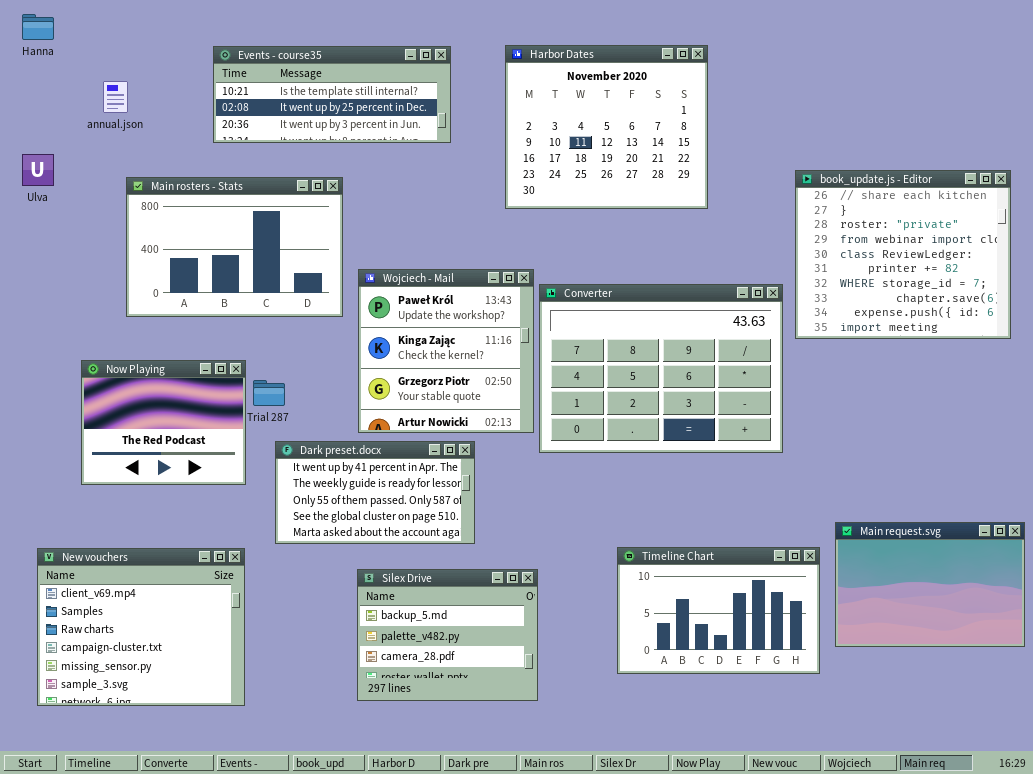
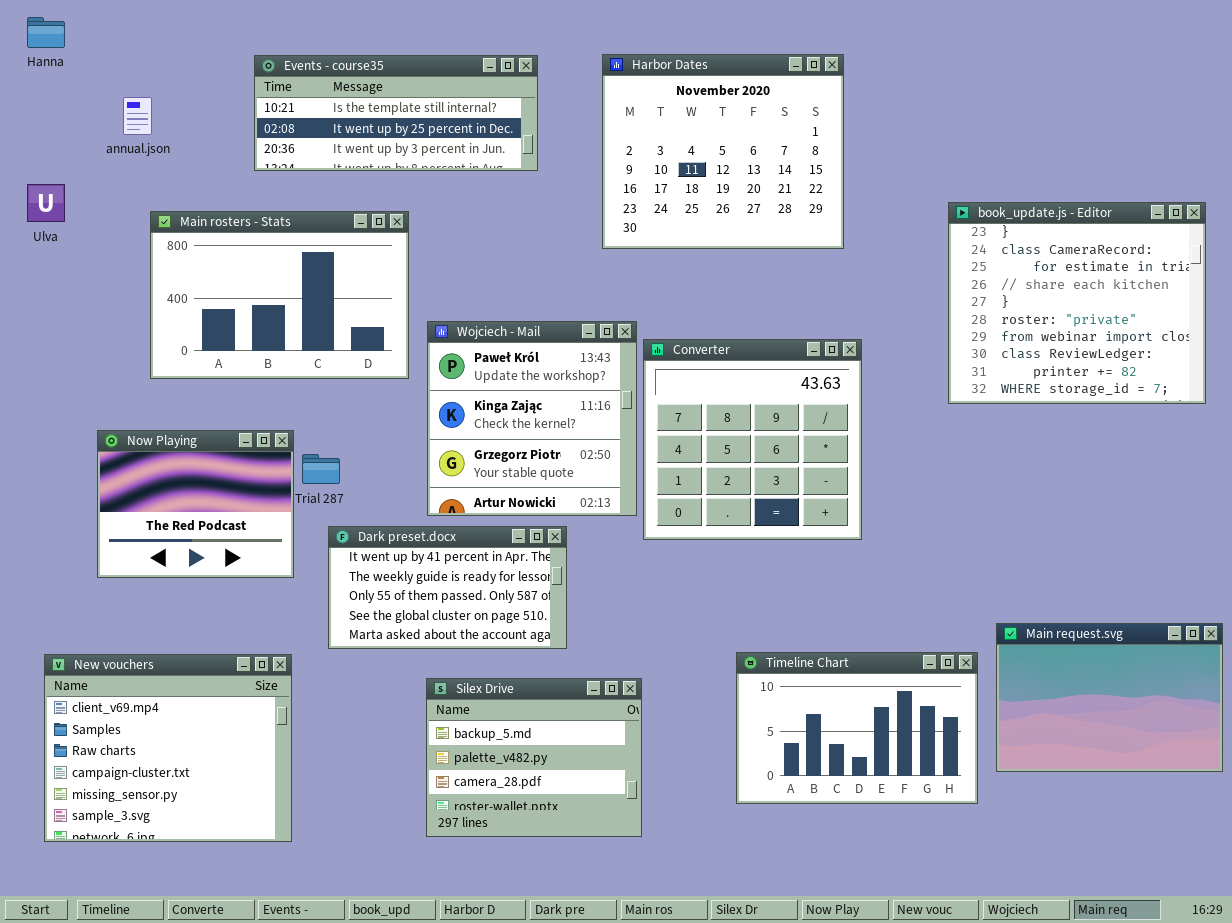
book_update.js - Editor: [795,170,1011,339] -> [948,202,1206,404], scrolled up 3 rows
Converter: [539,284,783,453] -> [643,339,862,540], resized

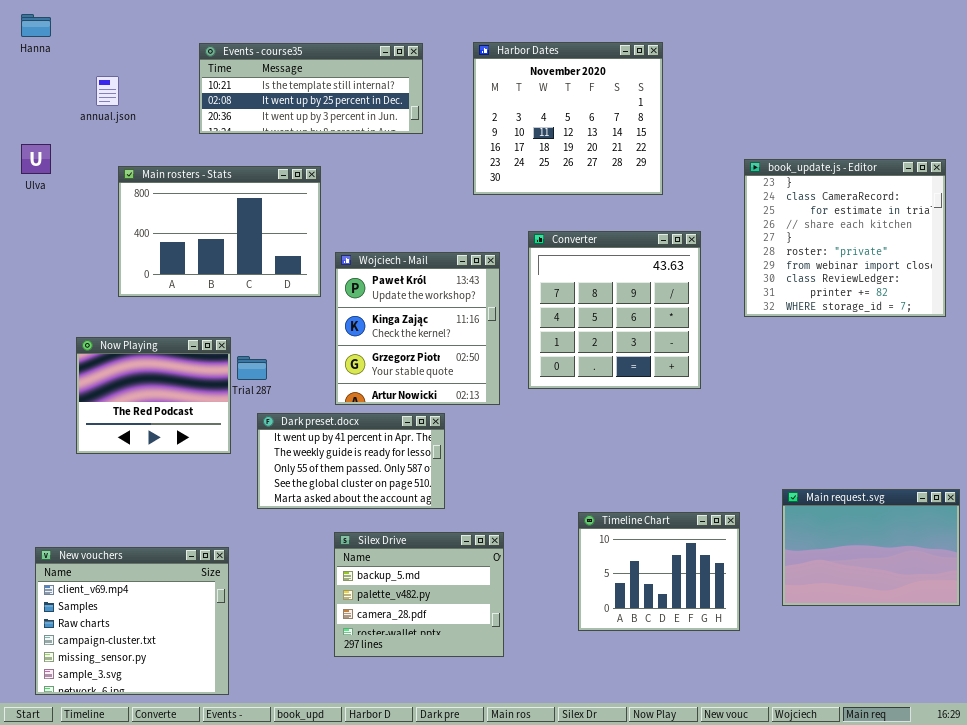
Converter: [643,339,862,540] -> [528,231,701,389], moved
Timeline Chart: [736,652,978,804] -> [578,512,740,631], resized
New vouchers: [44,654,292,842] -> [35,547,229,695], moved

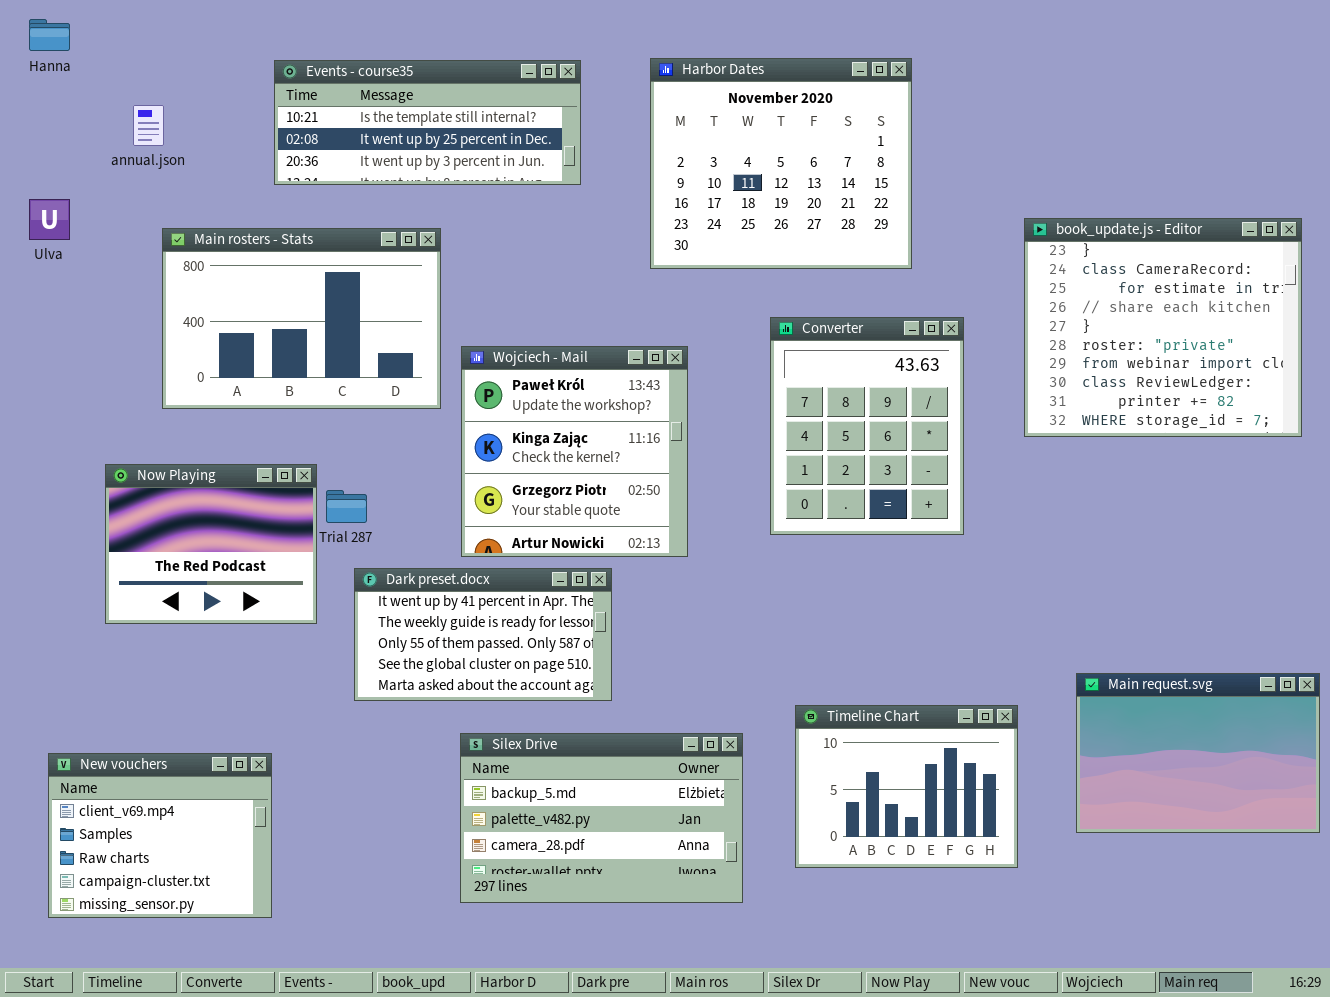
Converter: [528,231,701,389] -> [770,317,964,535], resized
Silex Drive: [334,532,504,657] -> [460,733,743,903], resized
New vouchers: [35,547,229,695] -> [48,753,272,918], resized

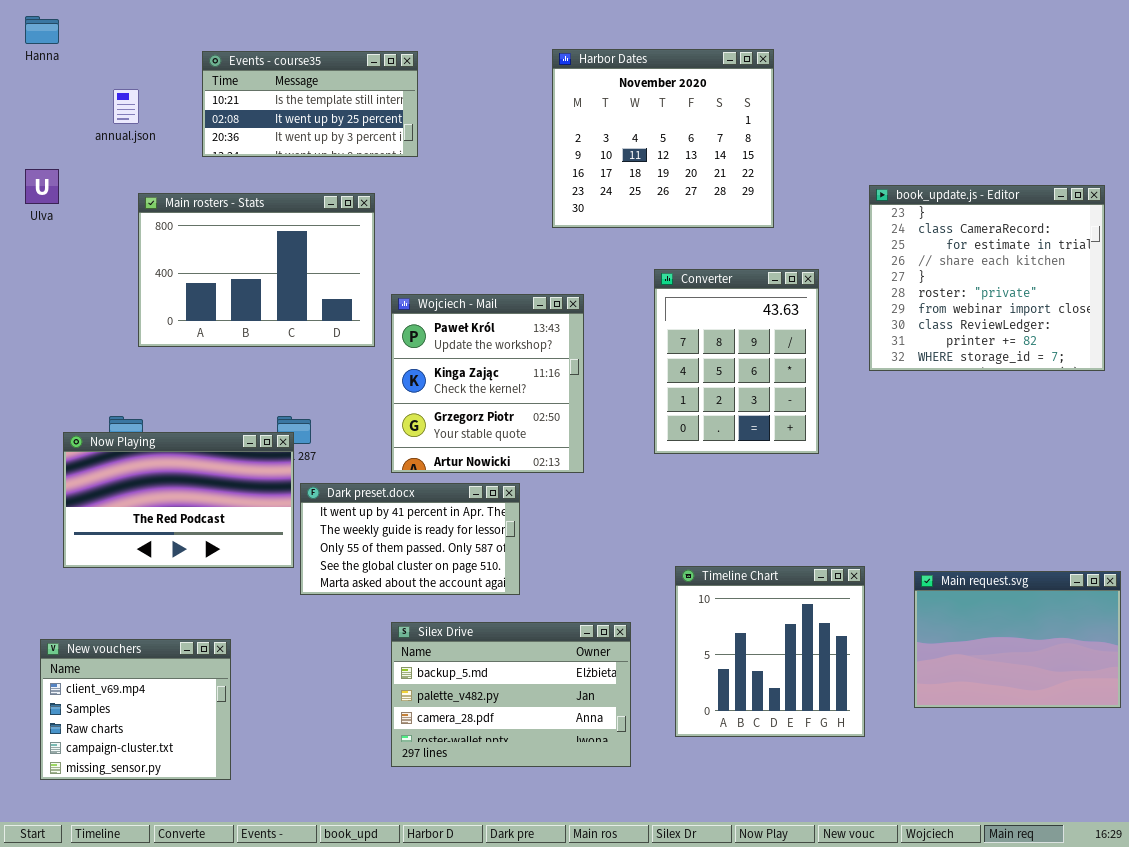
Events - course35: [274,60,581,185] -> [202,51,418,157], moved, resized
Now Playing: [105,464,317,624] -> [63,432,294,568], moved, resized
Timeline Chart: [795,705,1018,868] -> [675,566,865,737], resized

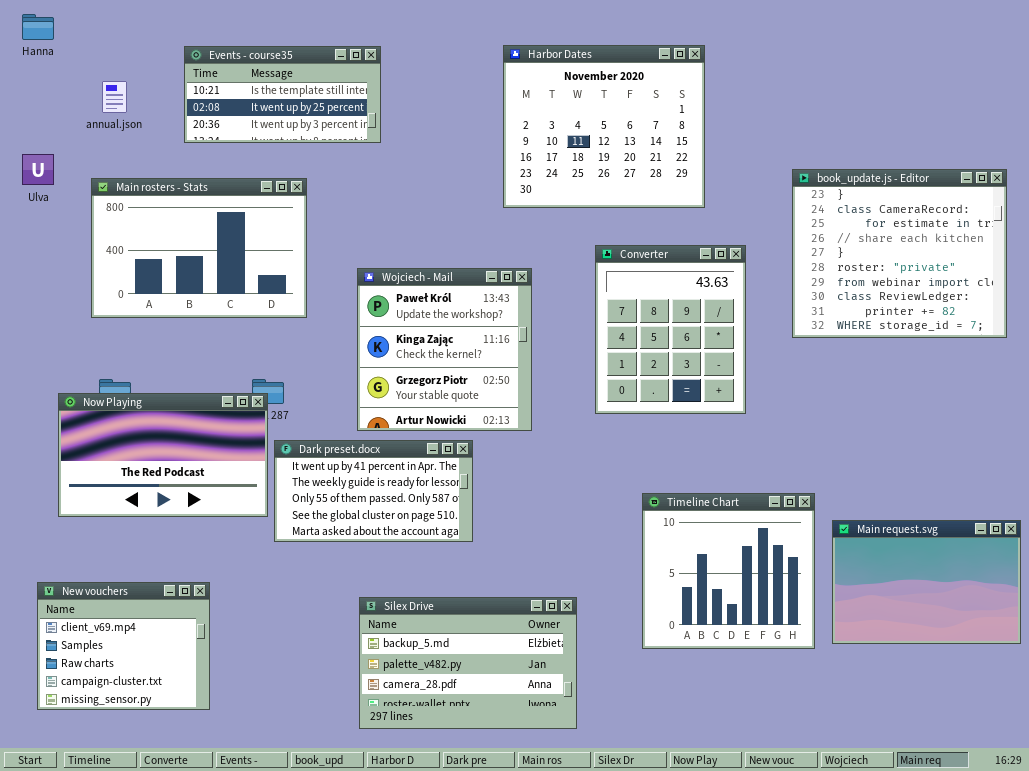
Main rosters - Stats: [138,193,375,347] -> [91,178,307,318], moved
Timeline Chart: [675,566,865,737] -> [642,493,815,649], moved
Silex Drive: [391,622,631,767] -> [359,597,577,729], moved

